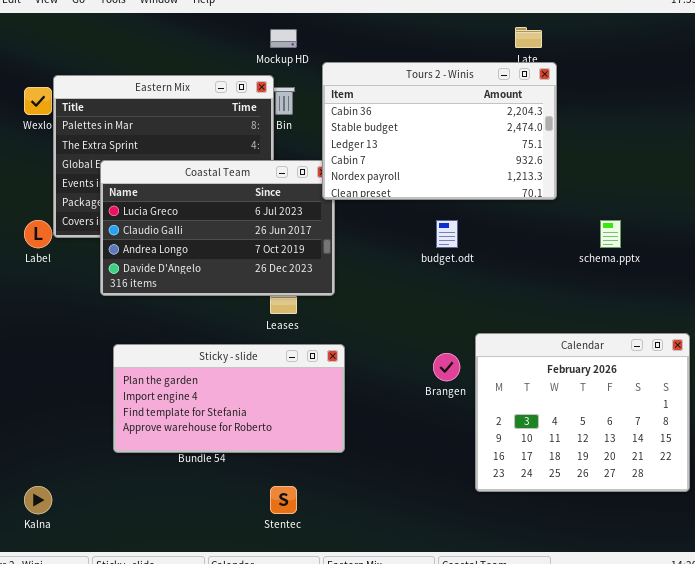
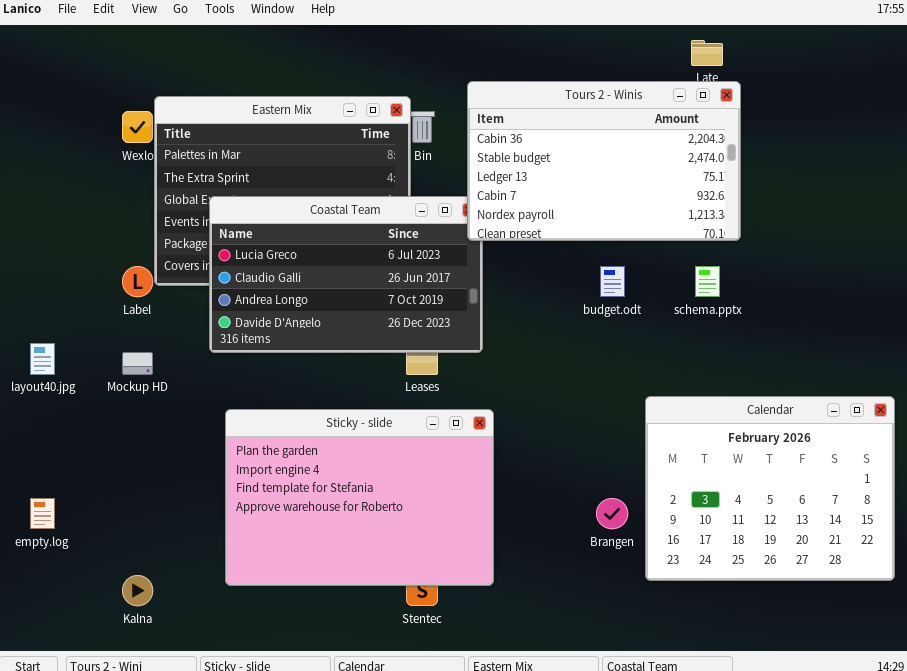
Mockup HD: [270,29,297,48] -> [122,352,153,375], moved
schema.pptx: [600,220,621,248] -> [695,266,720,297], moved
Sticky - slide: [113,344,345,453] -> [225,409,494,586], resized
Brangen: [433,353,460,381] -> [596,498,628,529], moved

